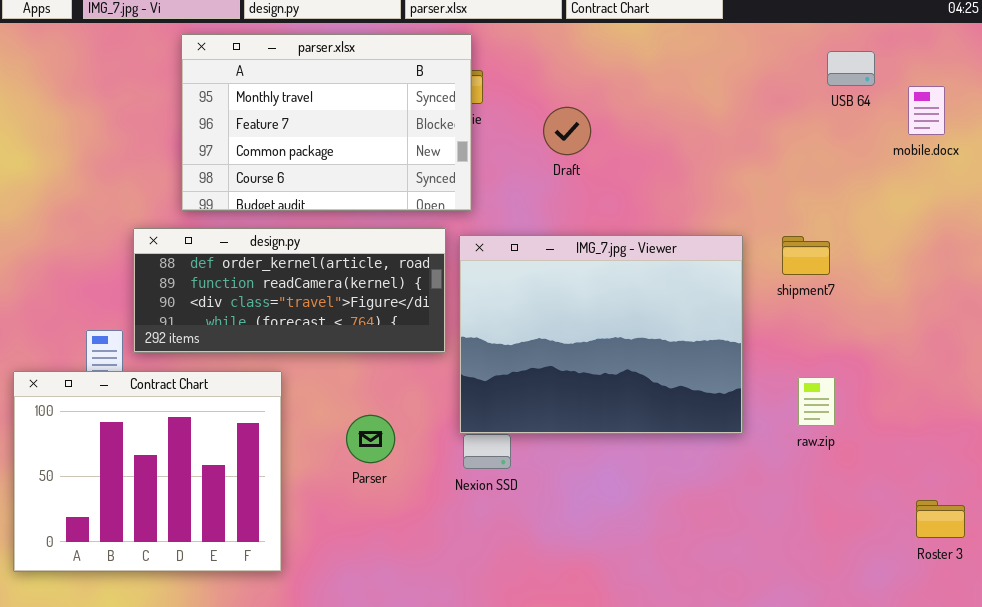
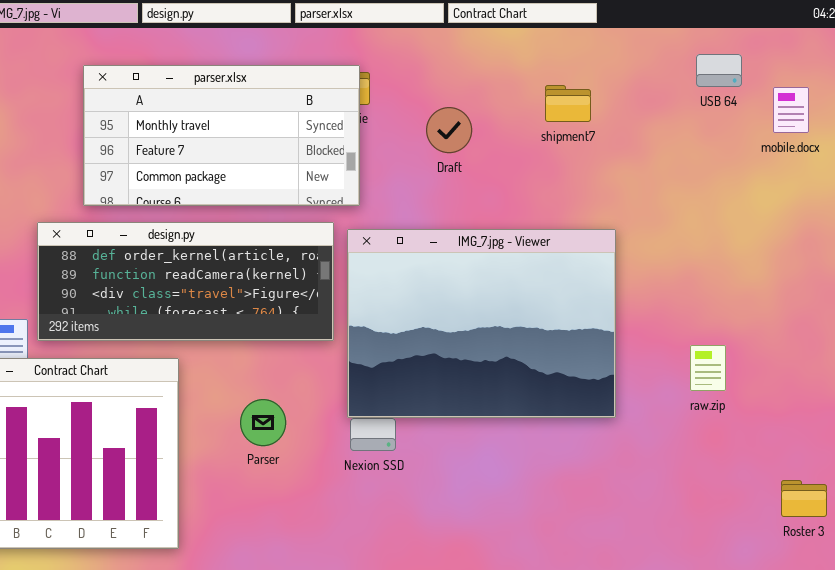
parser.xlsx: [181,34,472,211] -> [83,65,360,206], resized
shipment7: [782,236,830,275] -> [545,85,591,122], moved
raw.zip: [798,377,835,426] -> [690,345,726,391], moved

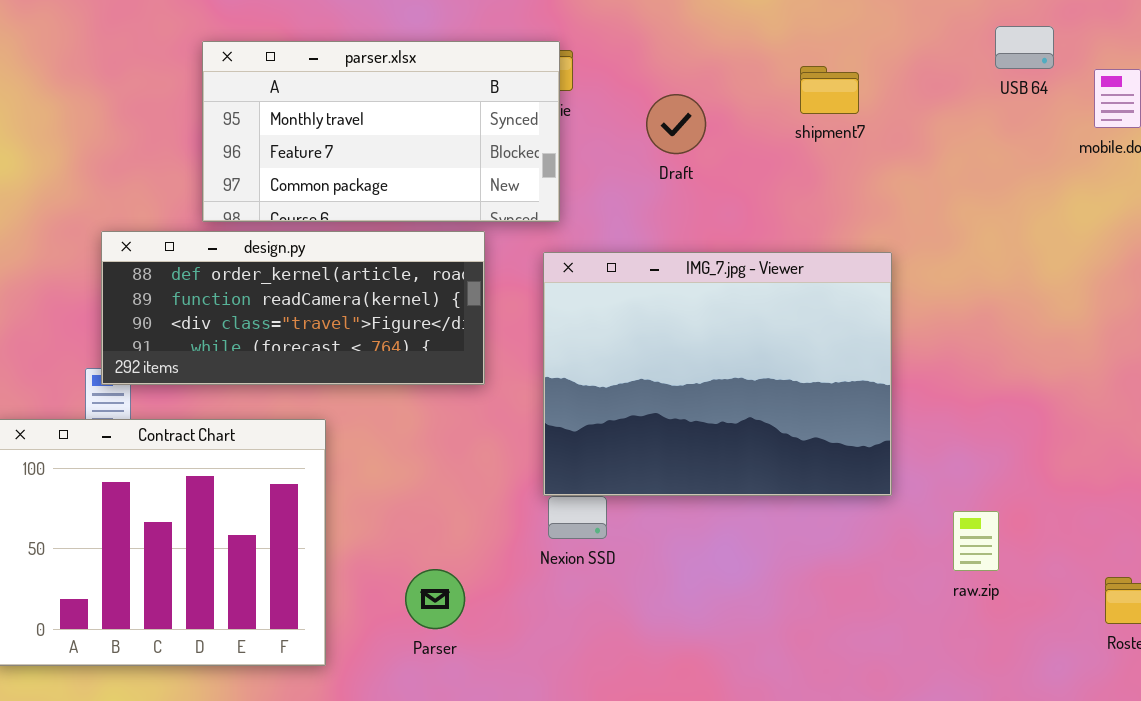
design.py: [37,222,334,341] -> [101,231,485,385], moved
raw.zip: [690,345,726,391] -> [953,511,999,571], moved
Parser: [240,399,286,446] -> [405,569,465,629], moved

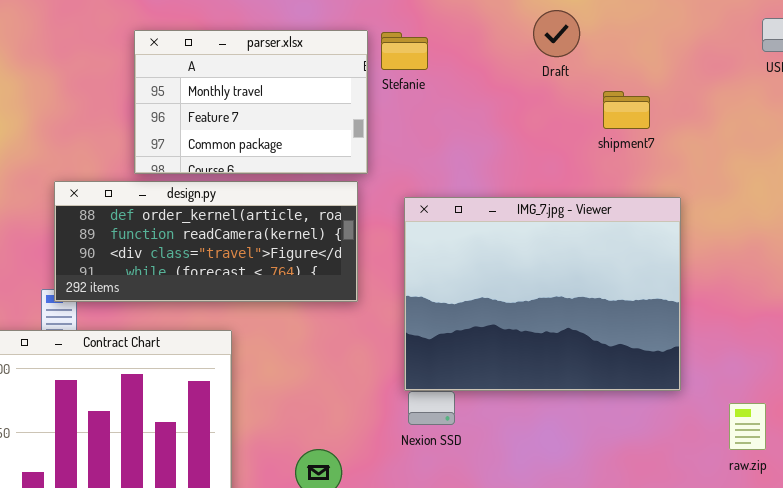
parser.xlsx: [202,41,560,222] -> [134,30,368,174], resized
shipment7: [800,66,859,114] -> [603,91,650,129], moved
Draft: [646,94,706,154] -> [533,10,580,57], moved

